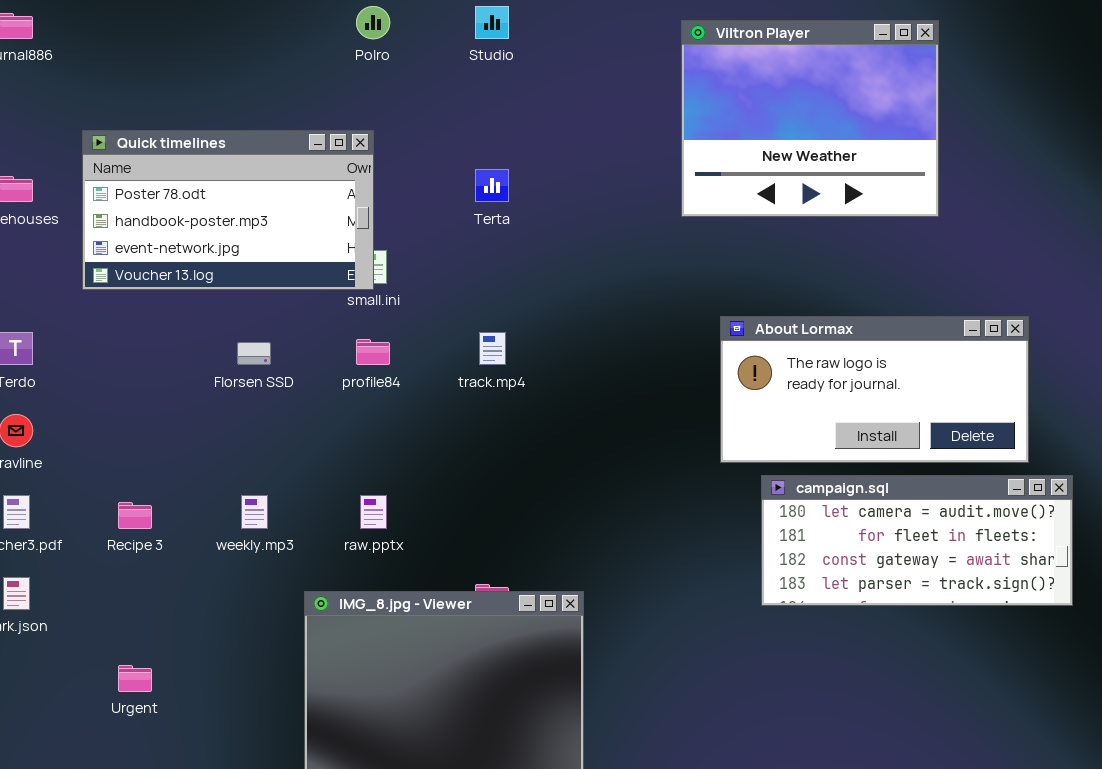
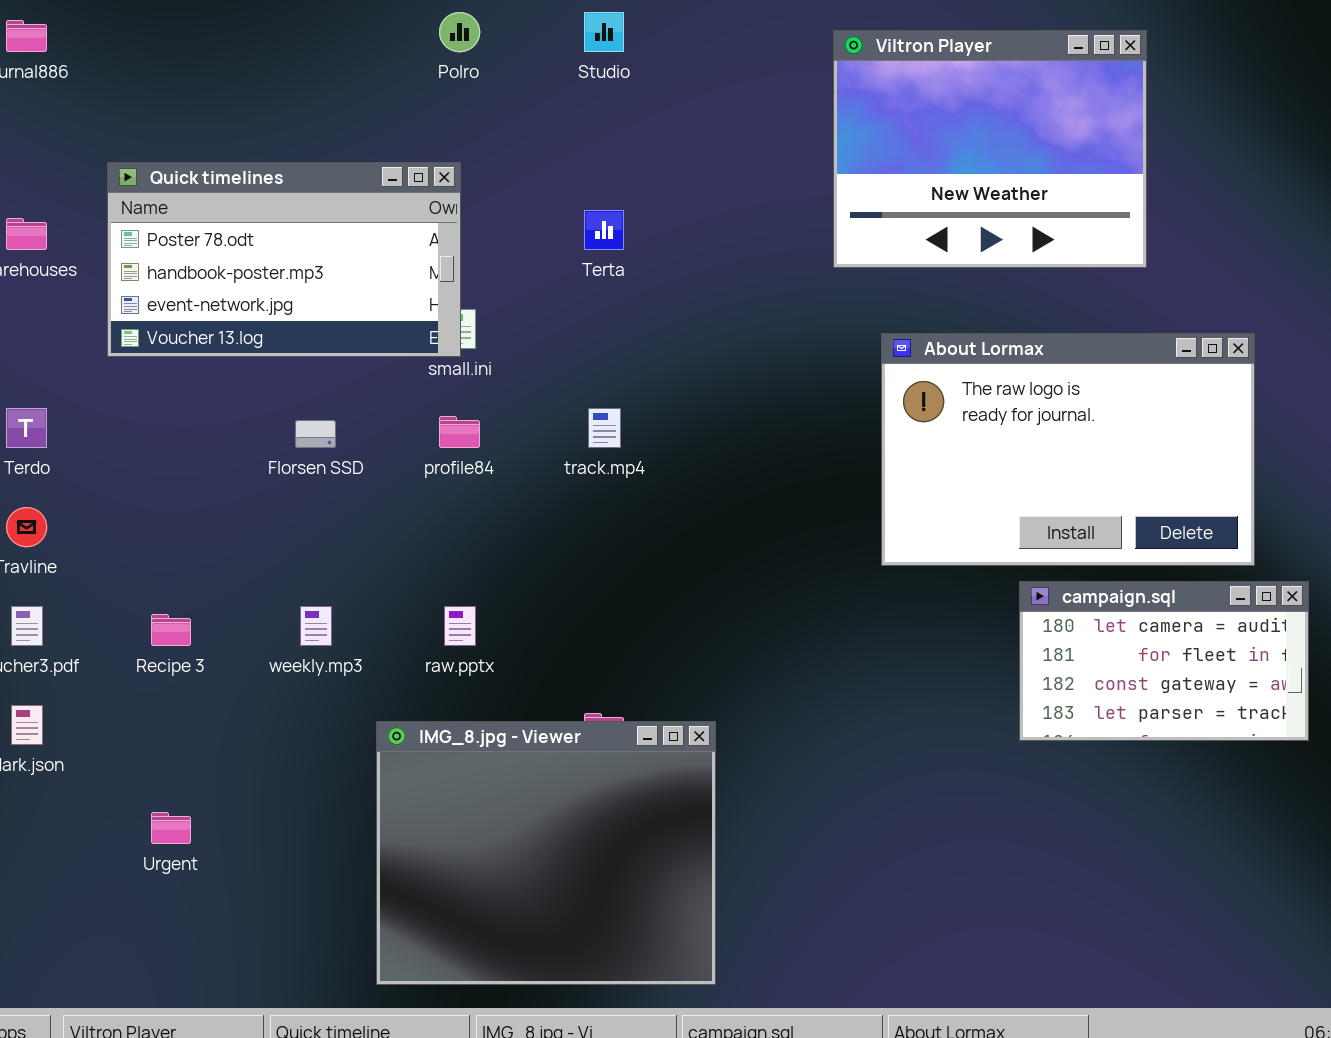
About Lormax: [720,316,1029,463] -> [881,333,1255,566], resized
campaign.sql: [761,475,1073,606] -> [1019,581,1309,741], resized

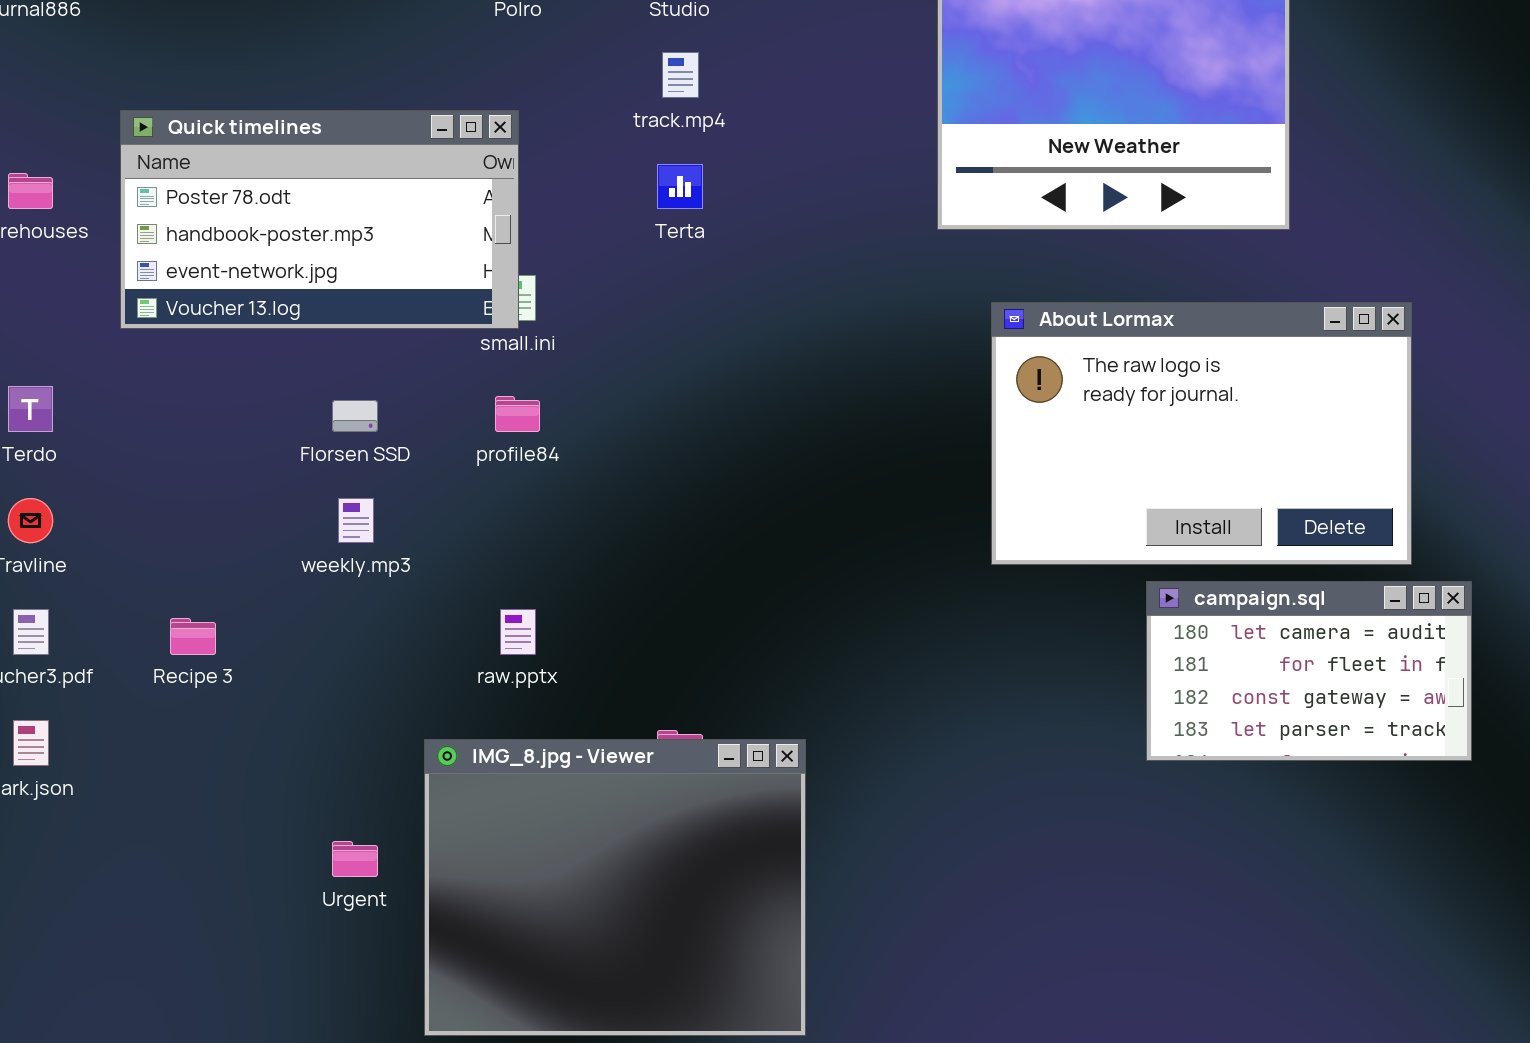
track.mp4: [588,408,621,448] -> [662,52,699,98], moved
weekly.mp3: [300,606,332,646] -> [338,498,374,543], moved
Urgent: [151,812,191,844] -> [332,841,378,877], moved

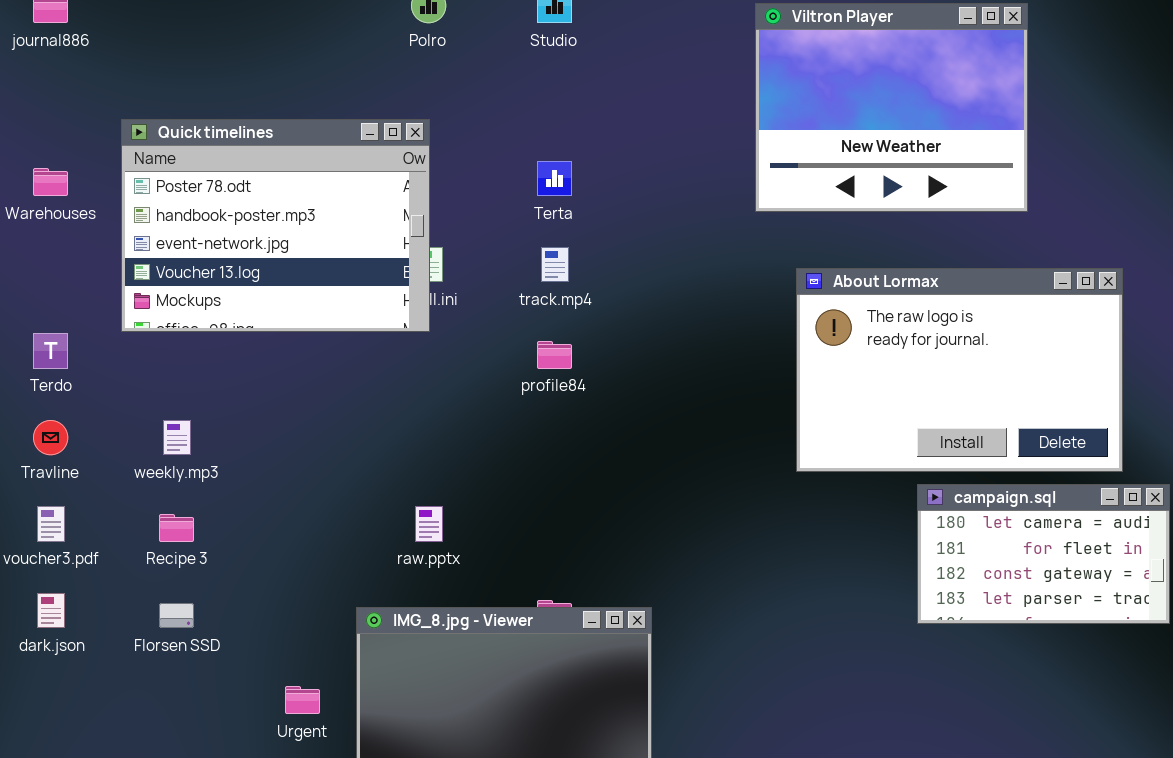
track.mp4: [662,52,699,98] -> [541,247,569,282], moved
Quick timelines: [120,110,519,329] -> [121,119,430,332], resized
profile84: [495,396,540,432] -> [537,341,572,369], moved
Florsen SSD: [332,400,378,432] -> [159,603,194,628], moved
weekly.mp3: [338,498,374,543] -> [163,420,191,455], moved

